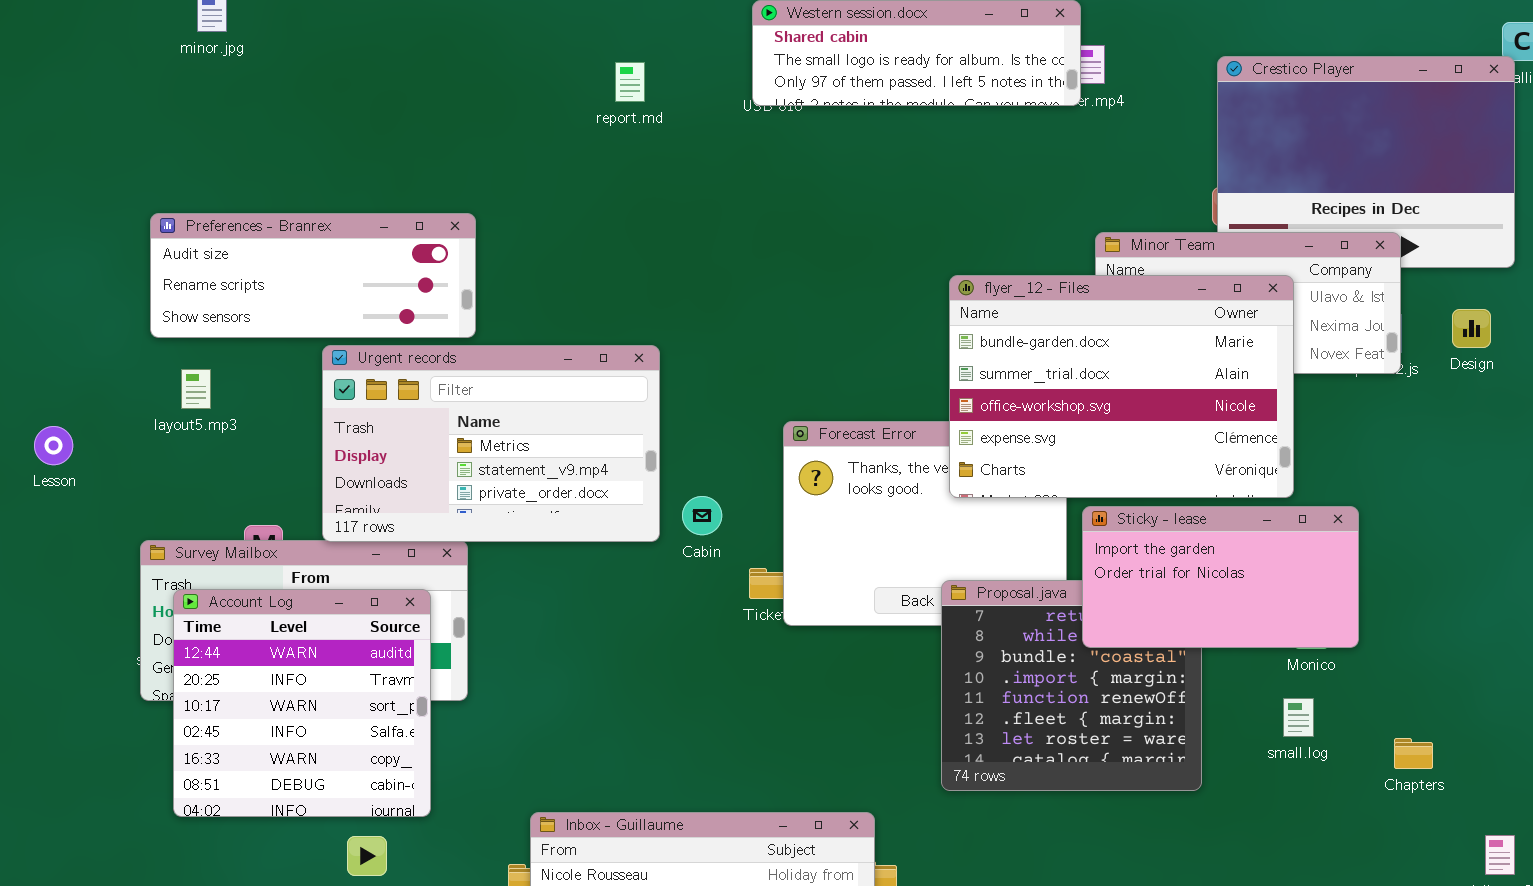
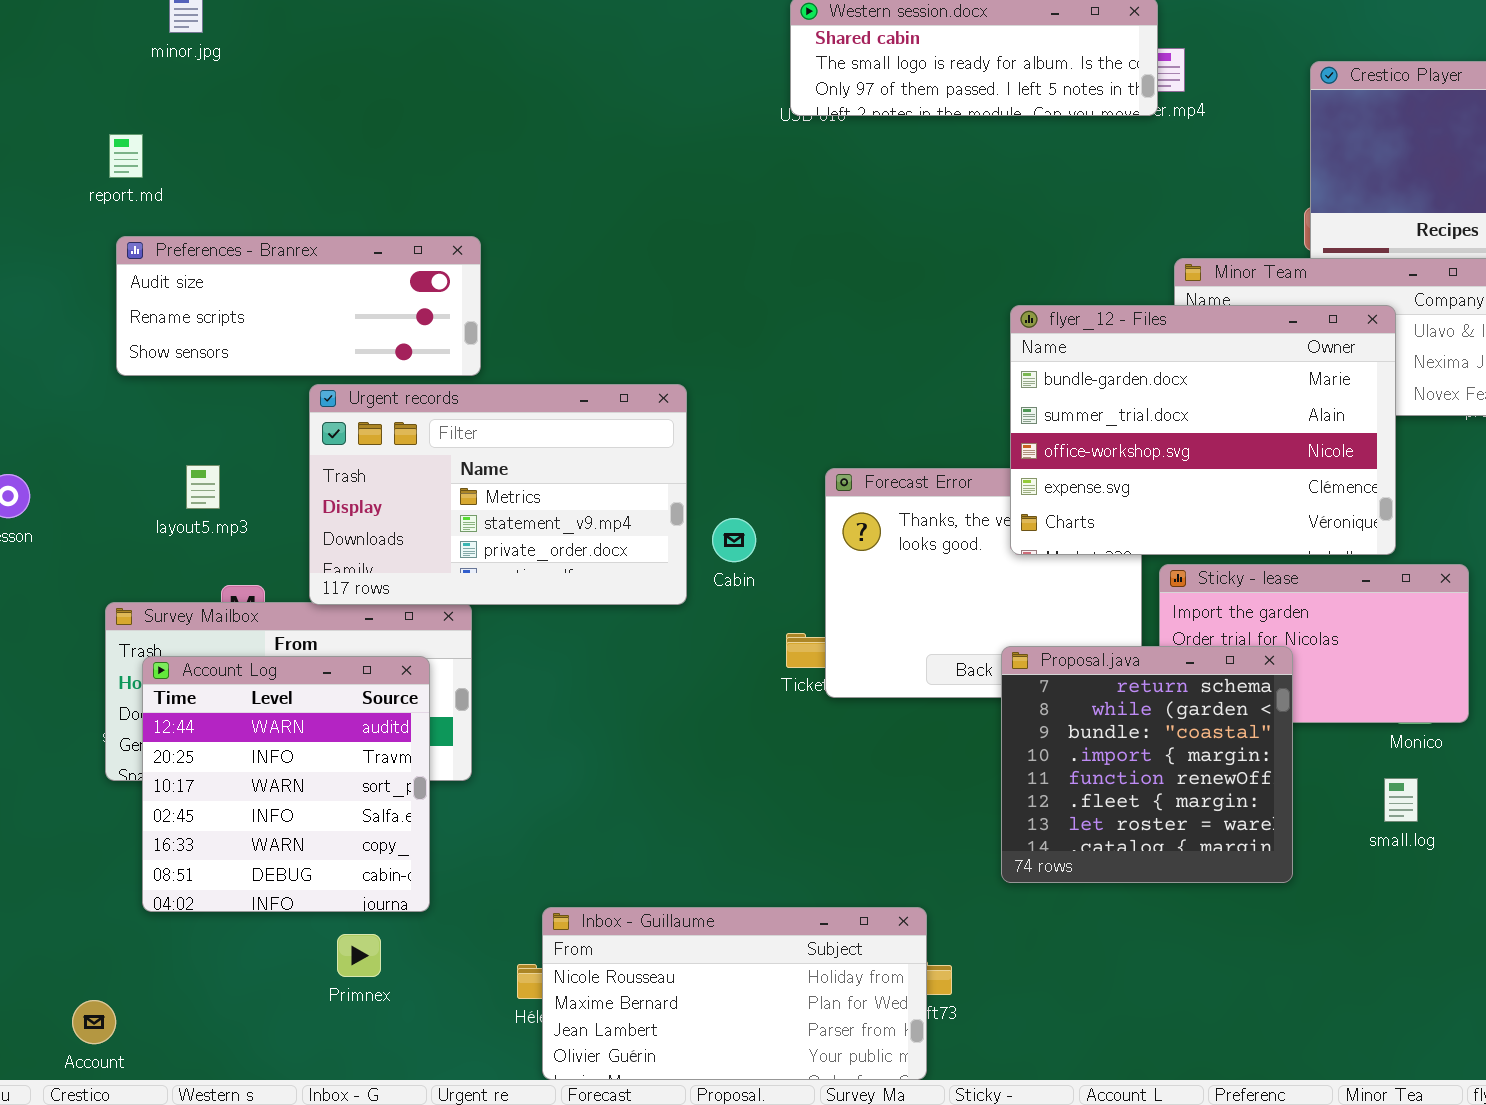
report.md: [615,62,645,102] -> [109,134,143,178], moved
layout5.mp3: [181,369,211,409] -> [186,465,220,509], moved
Cabin: [682,496,722,535] -> [712,518,756,562], moved
Proposal.java: [941,580,1202,791] -> [1001,646,1293,883], raised

